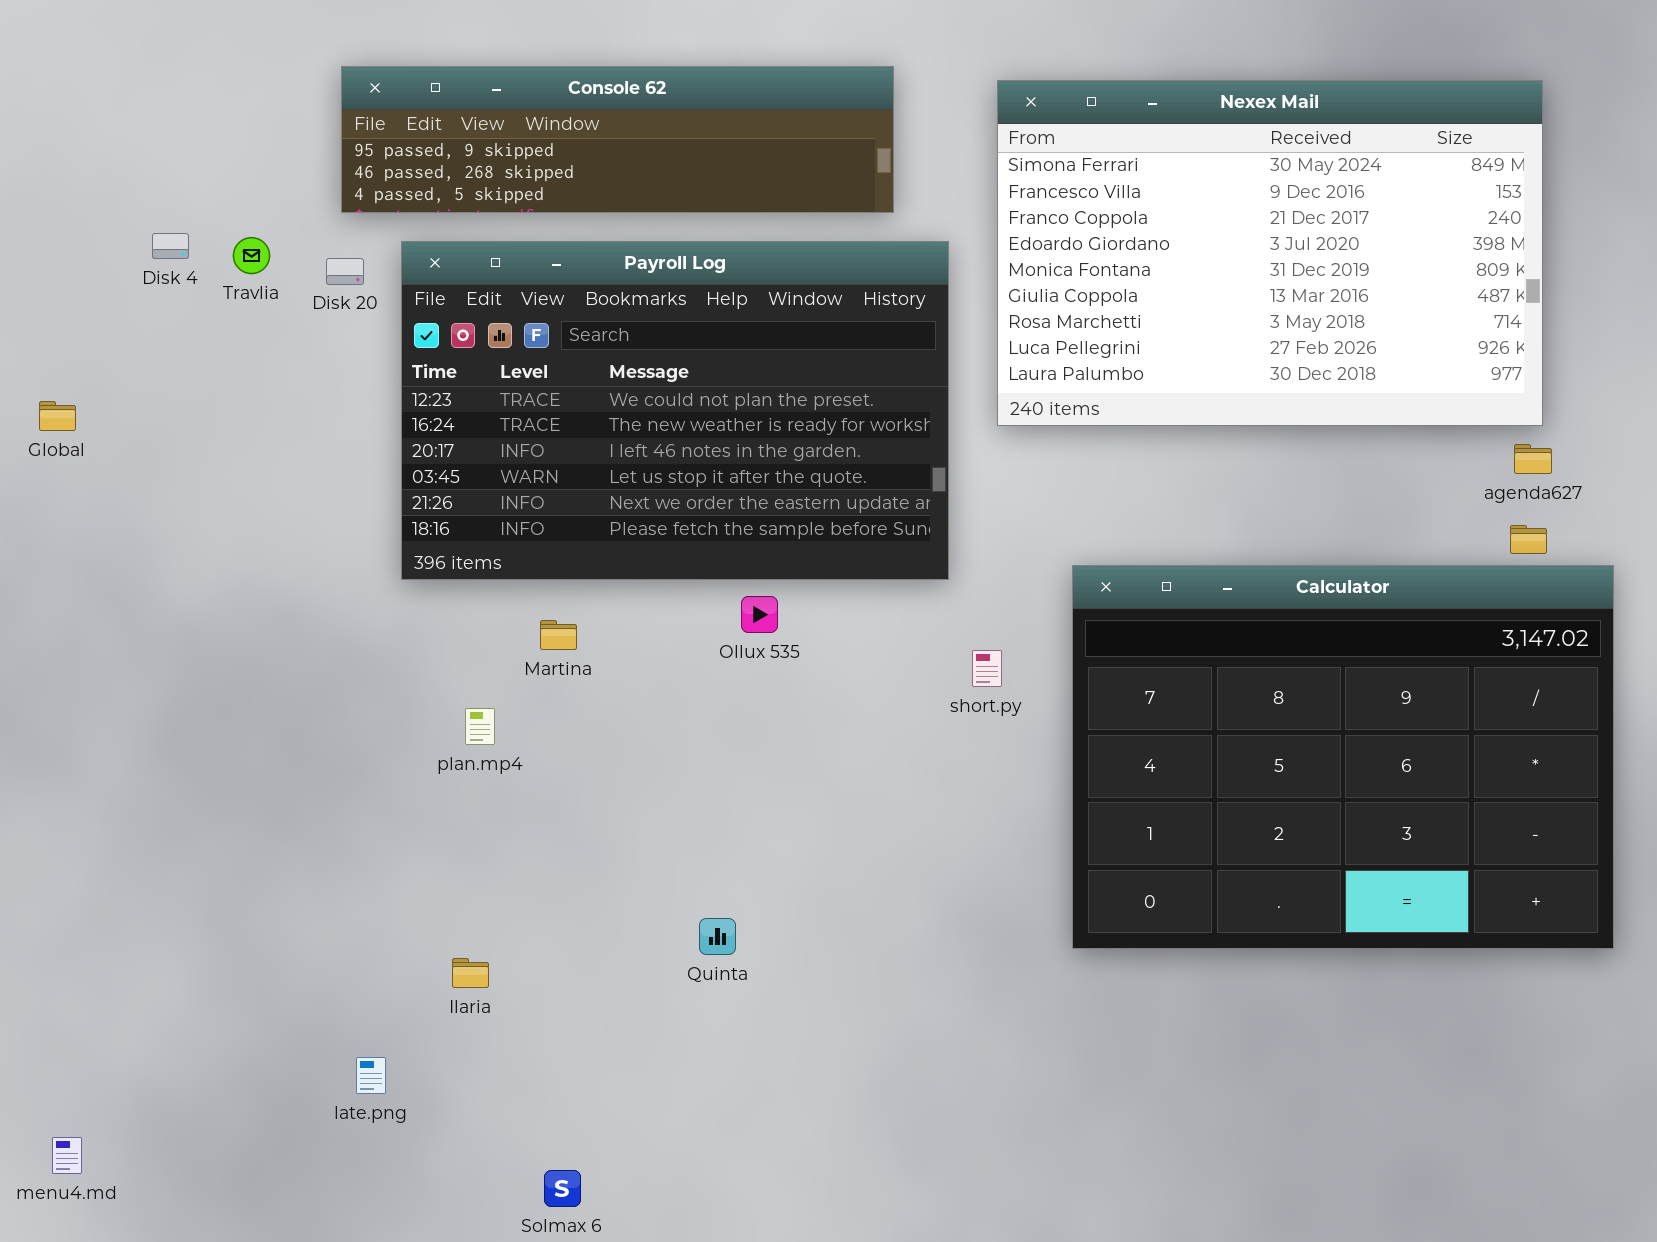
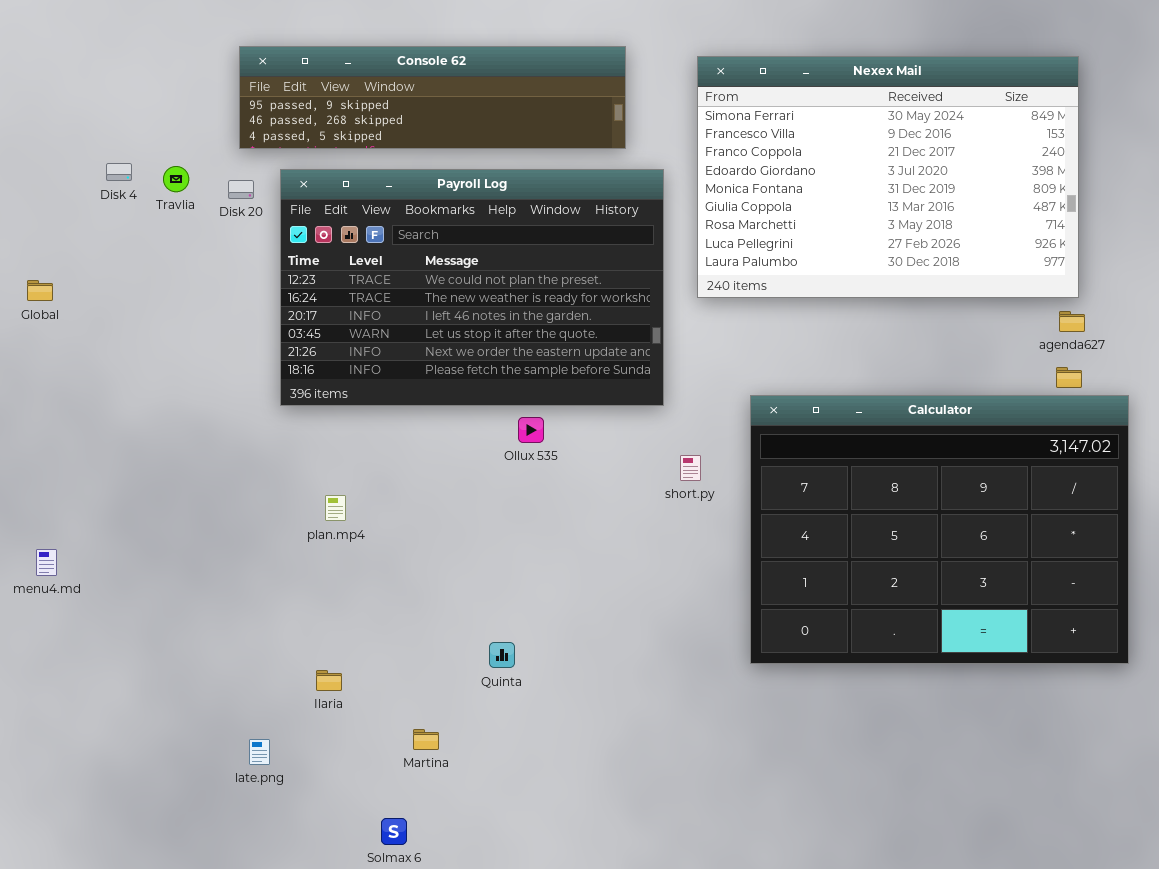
Martina: [540,620,577,650] -> [413,729,439,750], moved
menu4.md: [52,1137,82,1174] -> [36,549,57,576], moved

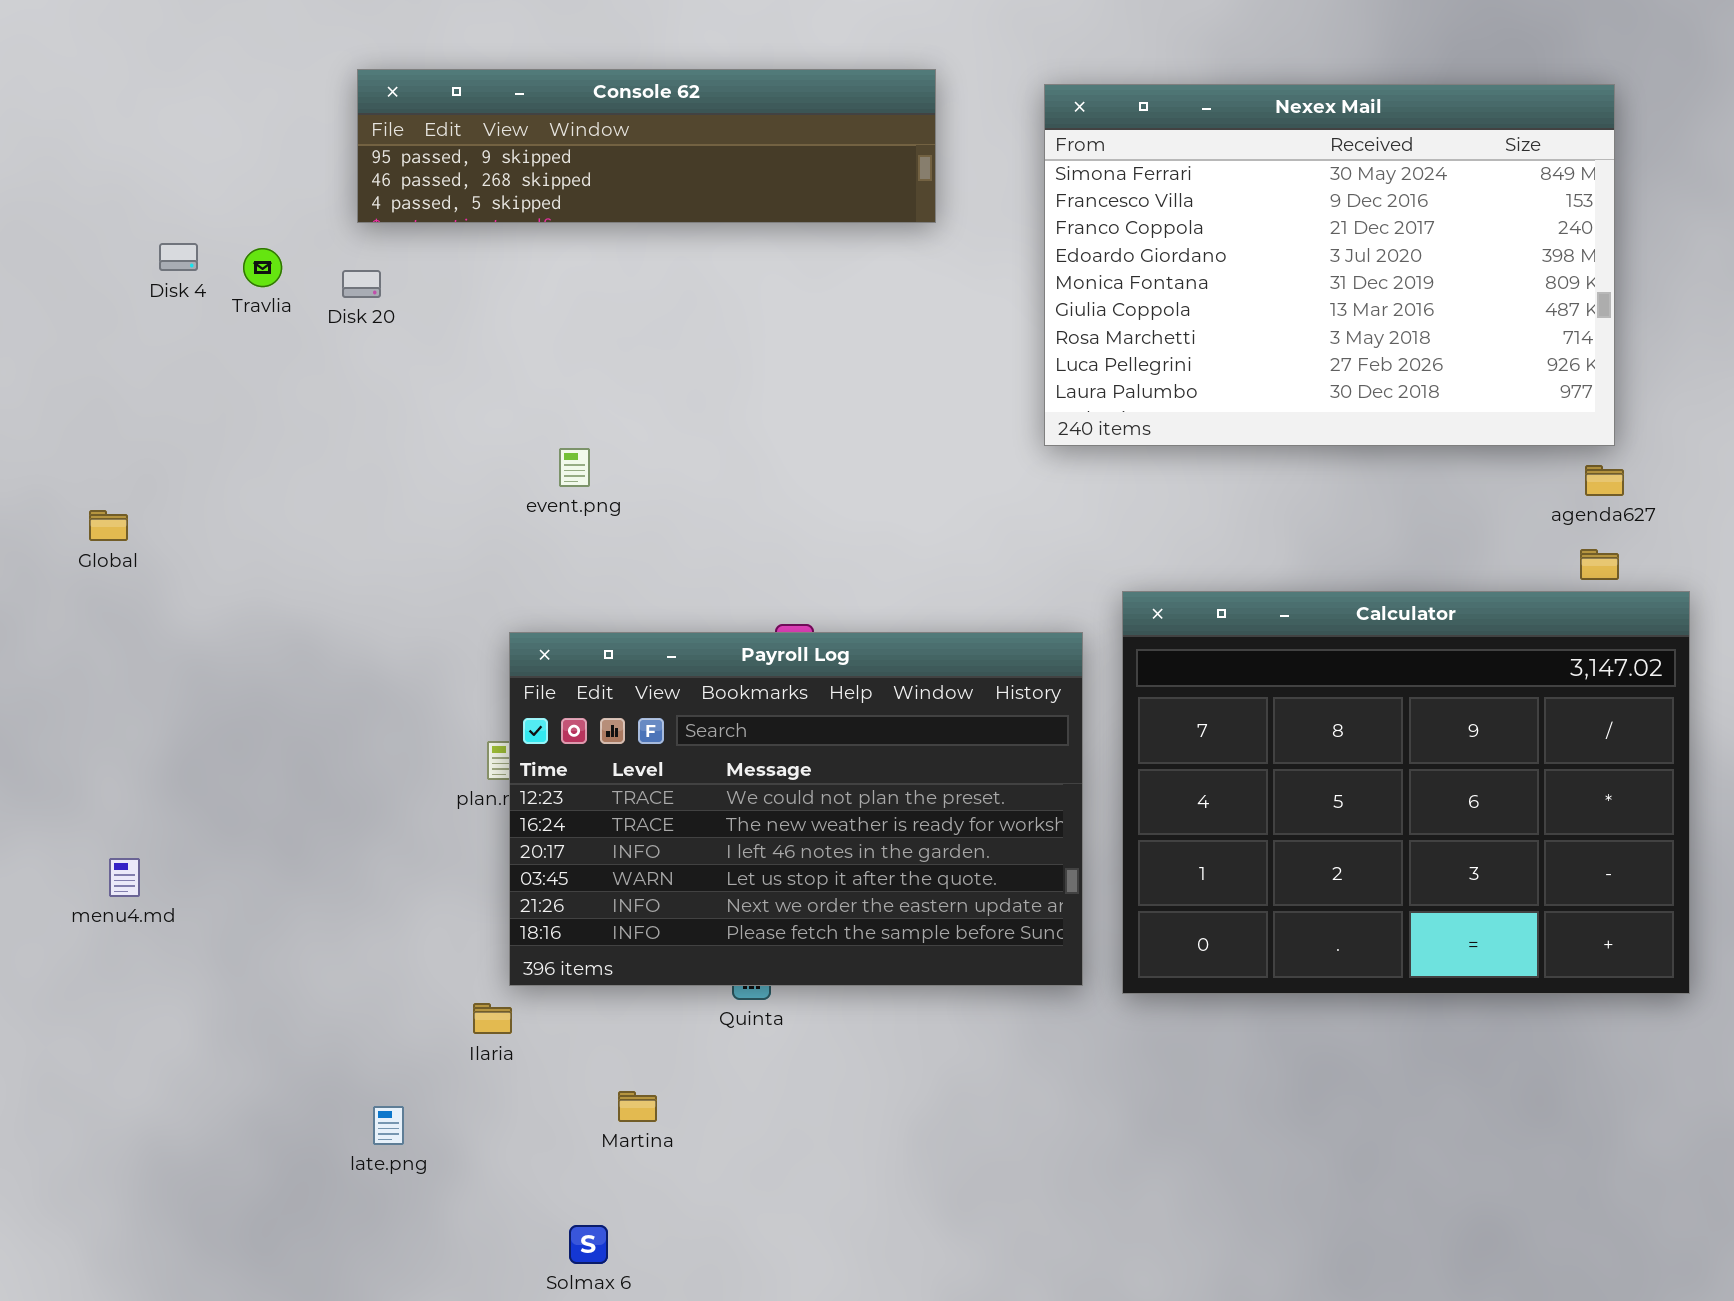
Payroll Log: [280,169,664,406] -> [509,632,1083,986], moved
Global: [27,280,53,301] -> [89,510,128,541], moved
menu4.md: [36,549,57,576] -> [109,858,140,897], moved

